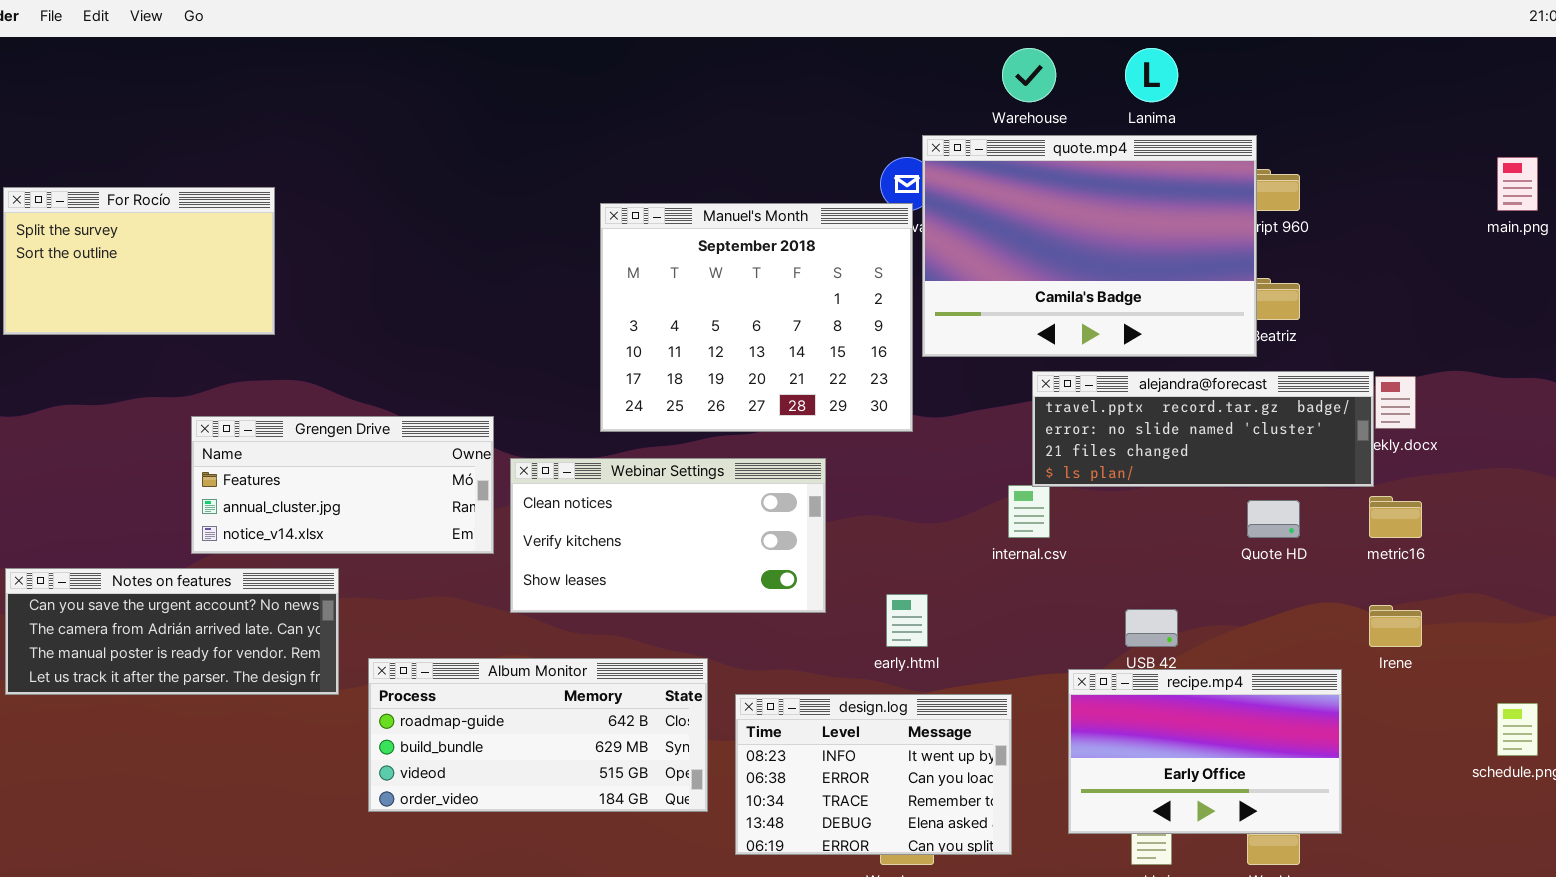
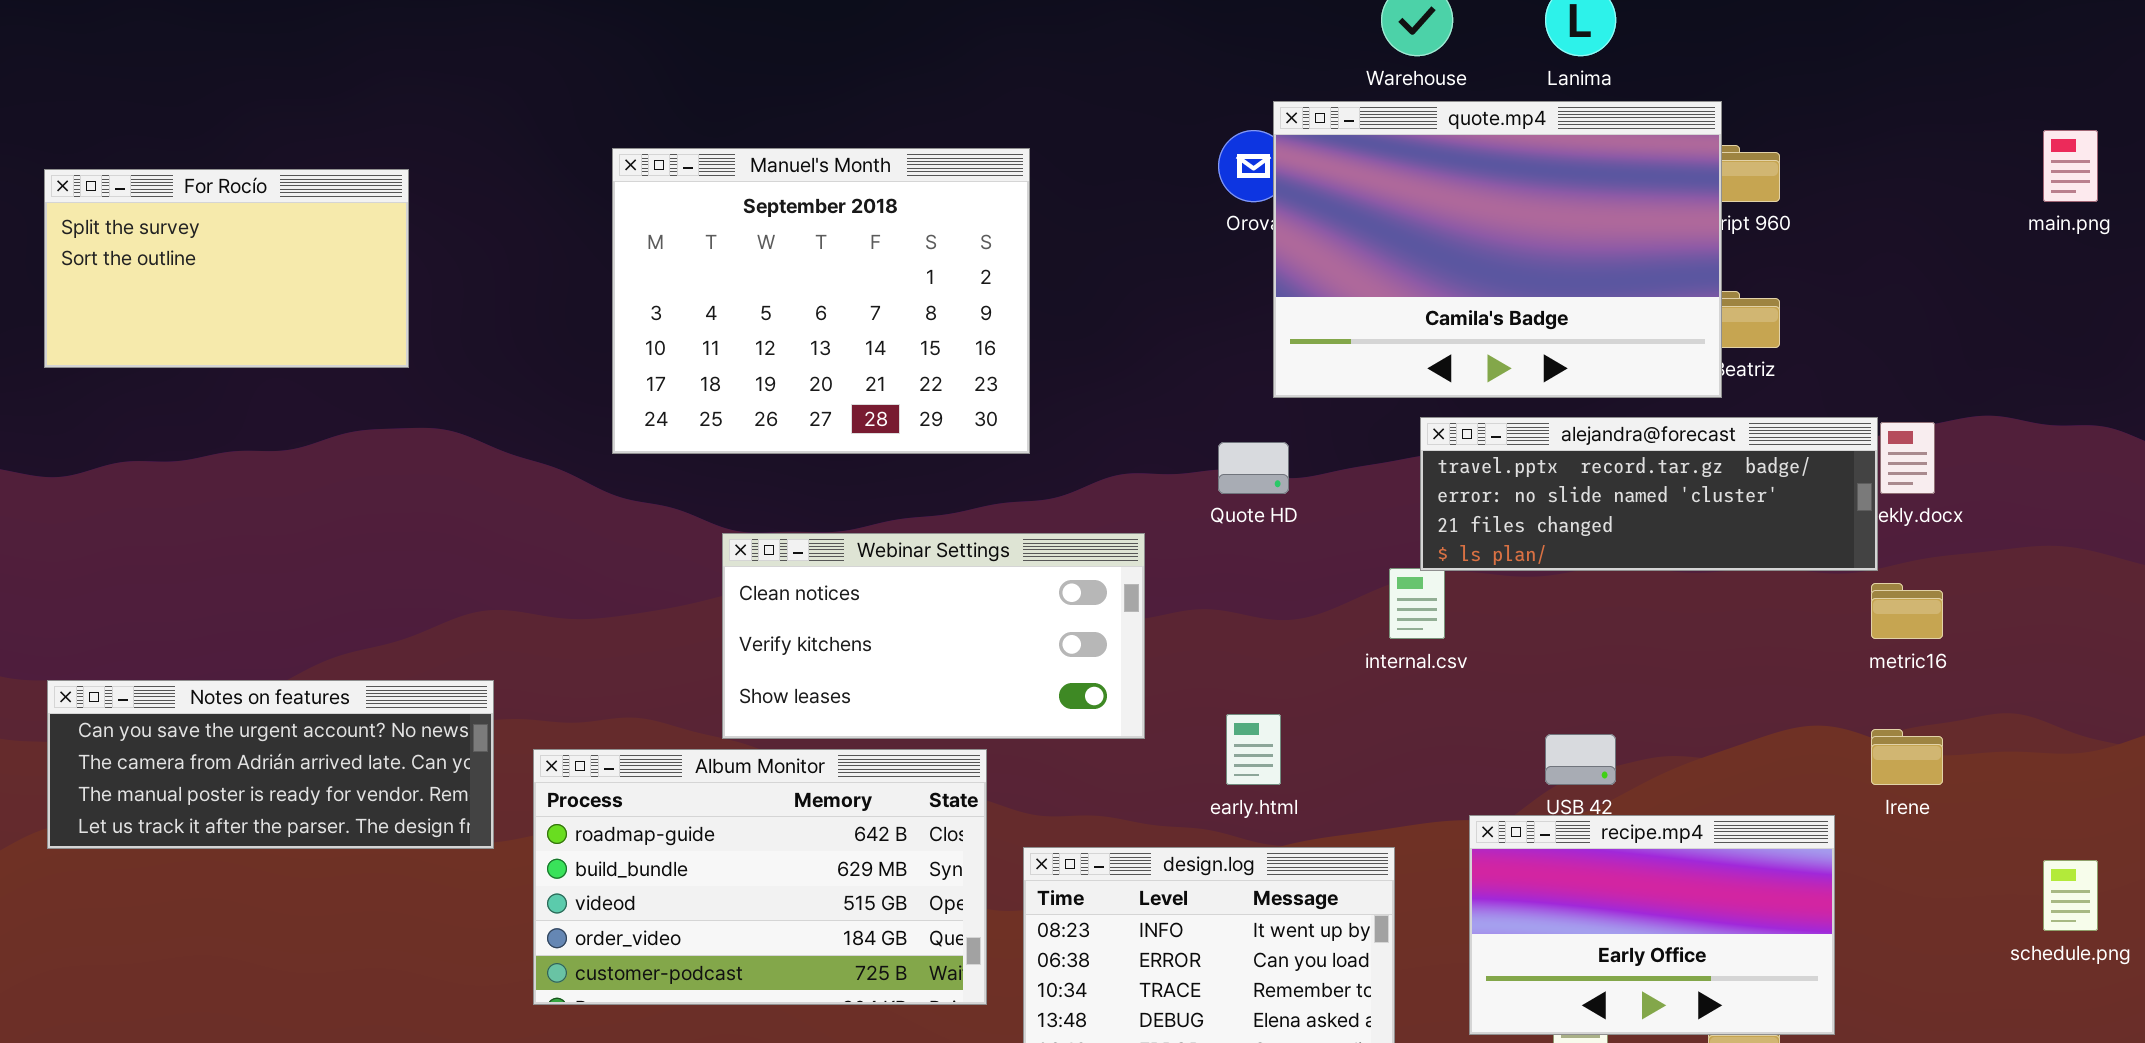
Manuel's Month: [600,203,913,432] -> [612,148,1030,454], moved
Grengen Drive: [191,416,494,554] -> none, closed
Quote HD: [1247,500,1300,538] -> [1218,442,1289,494], moved
Album Monitor: [368,658,708,812] -> [533,749,987,1005], resized

